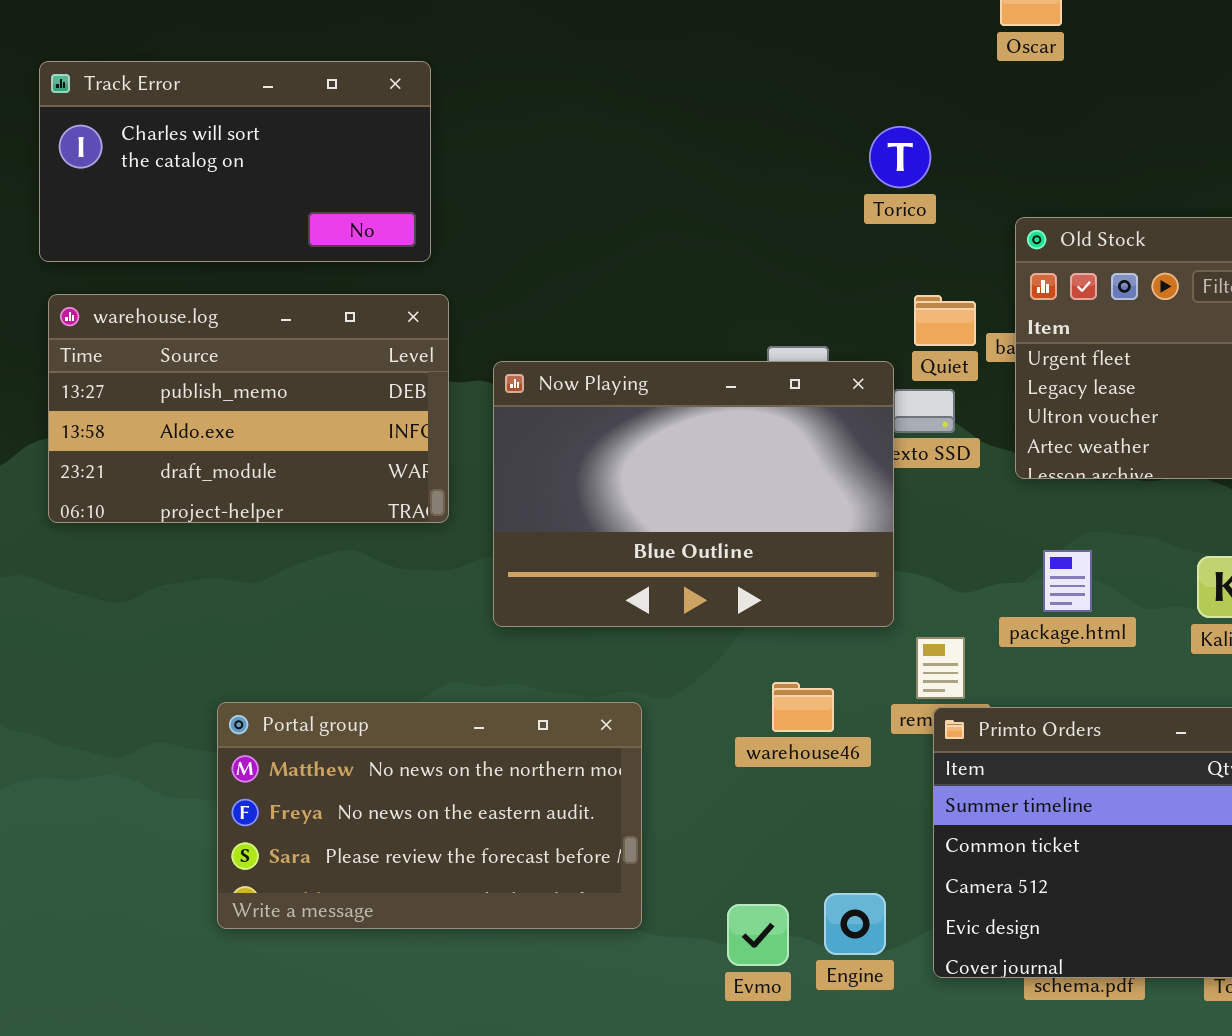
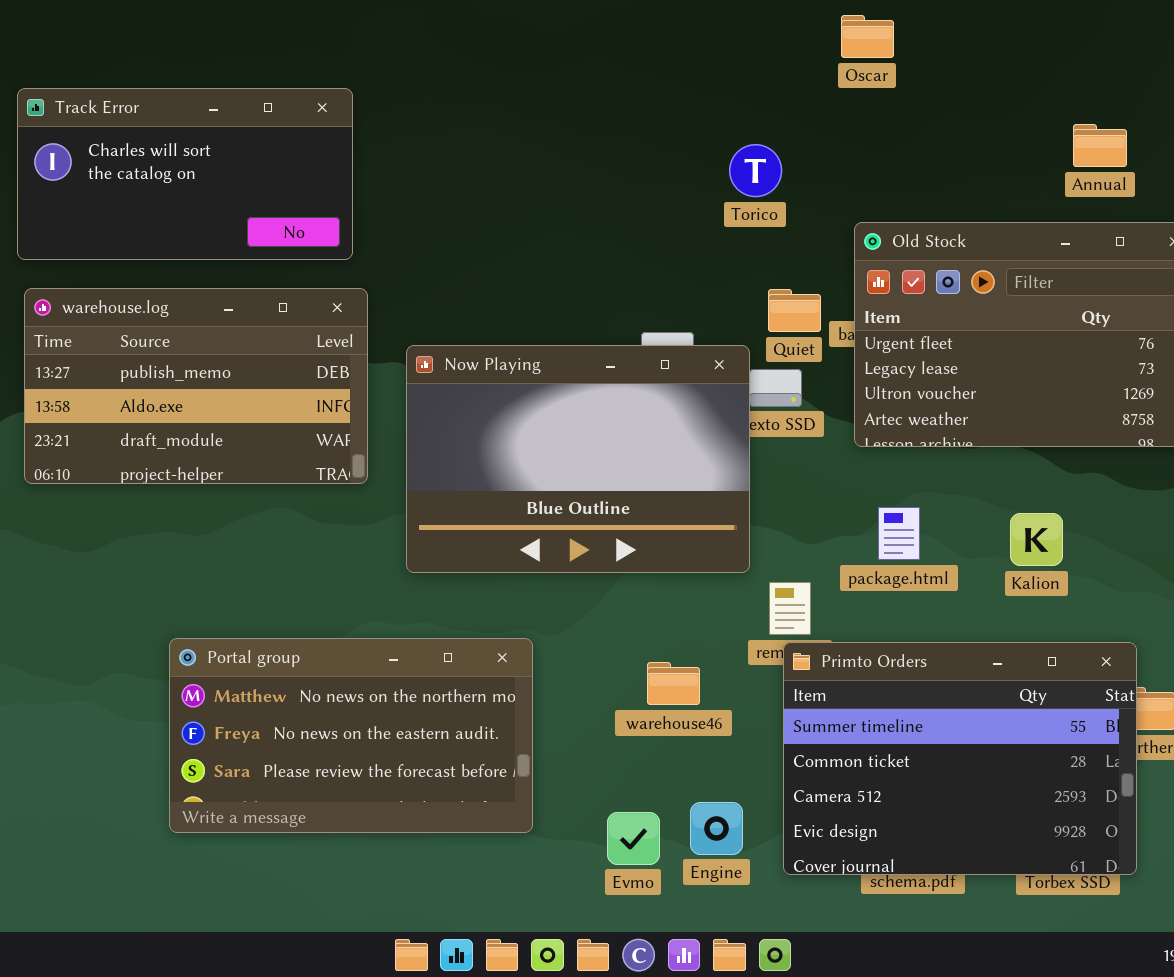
warehouse46: [772,682,834,732] -> [647,662,700,705], moved

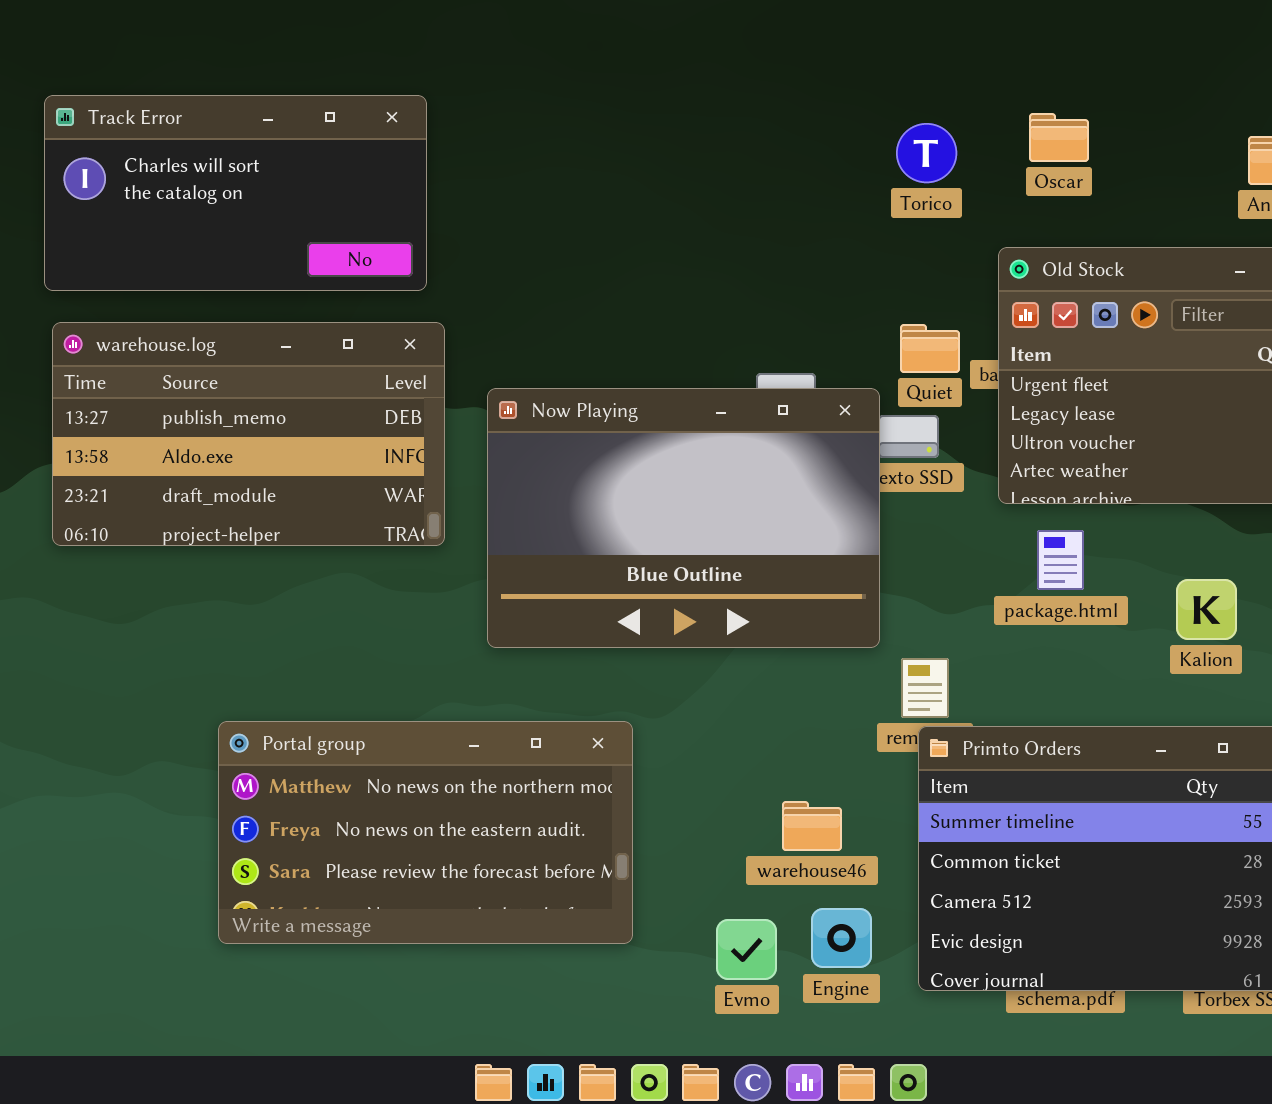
Oscar: [841,15,894,58] -> [1029,113,1089,162], moved
Torico: [729,144,782,197] -> [896,123,957,183], moved
package.html: [878,507,920,560] -> [1037,530,1084,590], moved
warehouse46: [647,662,700,705] -> [782,801,842,851], moved

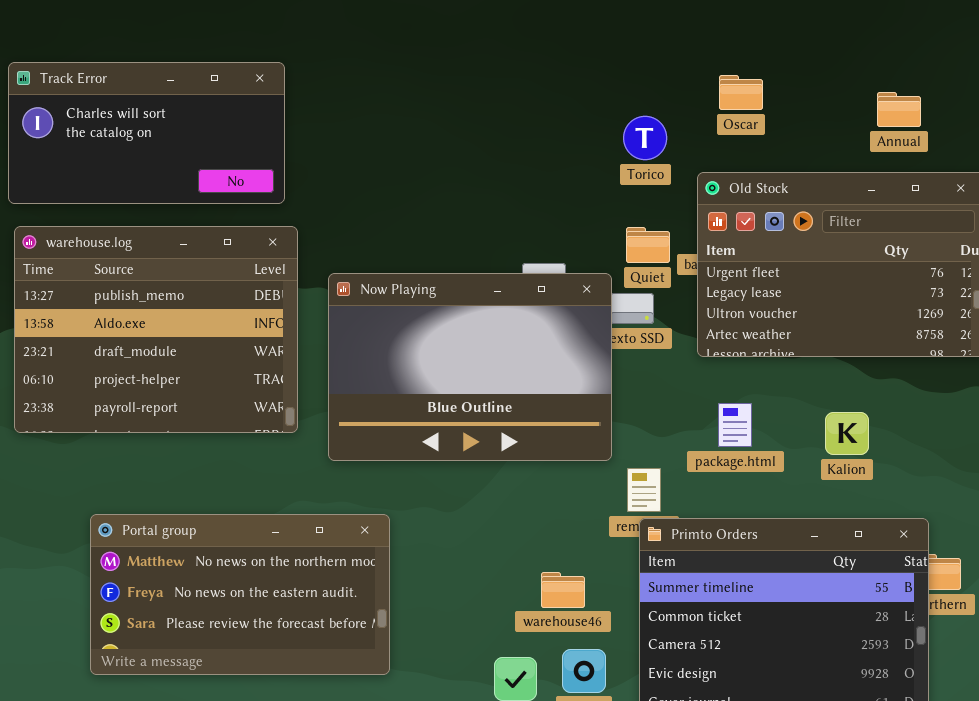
Torico: [896,123,957,183] -> [623,116,667,160], moved
warehouse.log: [52,322,445,546] -> [14,226,298,433], resized
package.html: [1037,530,1084,590] -> [718,403,752,447], moved
Portal group: [218,721,633,944] -> [90,514,390,675], moved

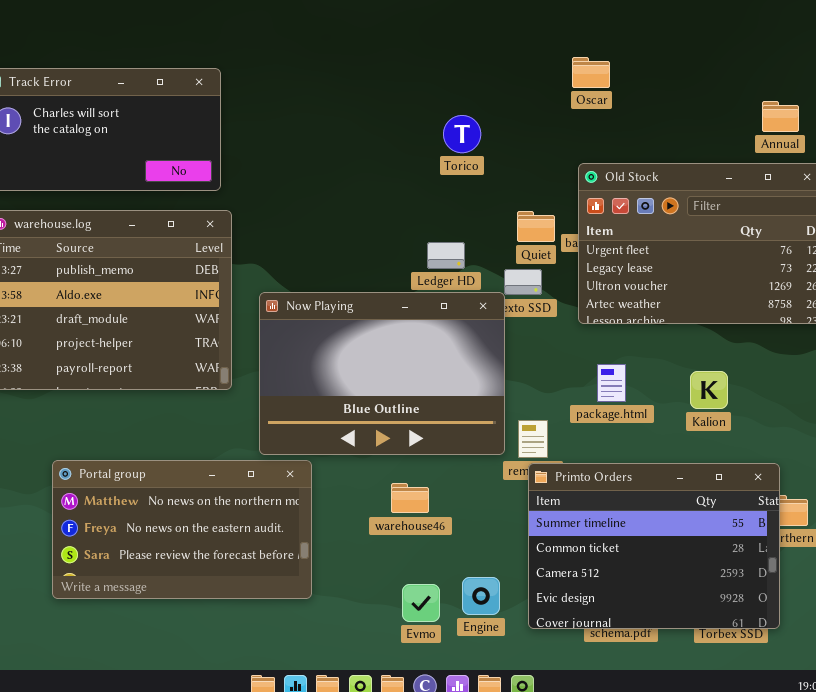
Oscar: [719,75,763,110] -> [572,57,610,88], moved
Annual: [877,92,921,127] -> [762,101,799,132], moved
Torico: [623,116,667,160] -> [443,115,481,153], moved
Now Playing: [328,273,612,461] -> [259,292,505,455], moved
warehouse46: [541,572,585,608] -> [391,483,429,513], moved

